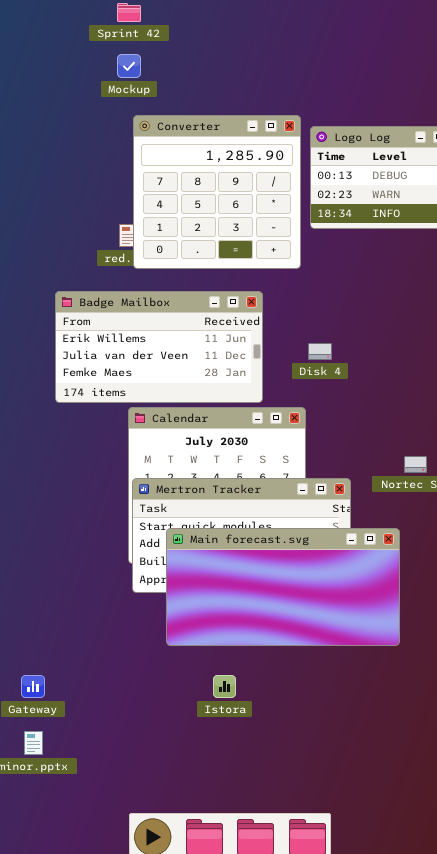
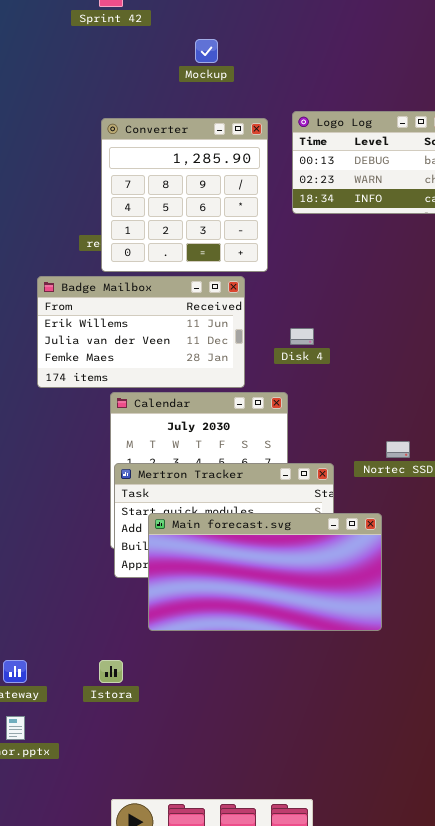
Mockup: [117,54,141,78] -> [195,39,218,63], moved
Converter: [133,115,301,269] -> [101,118,268,272], moved
Istora: [213,675,236,698] -> [99,660,123,683], moved

